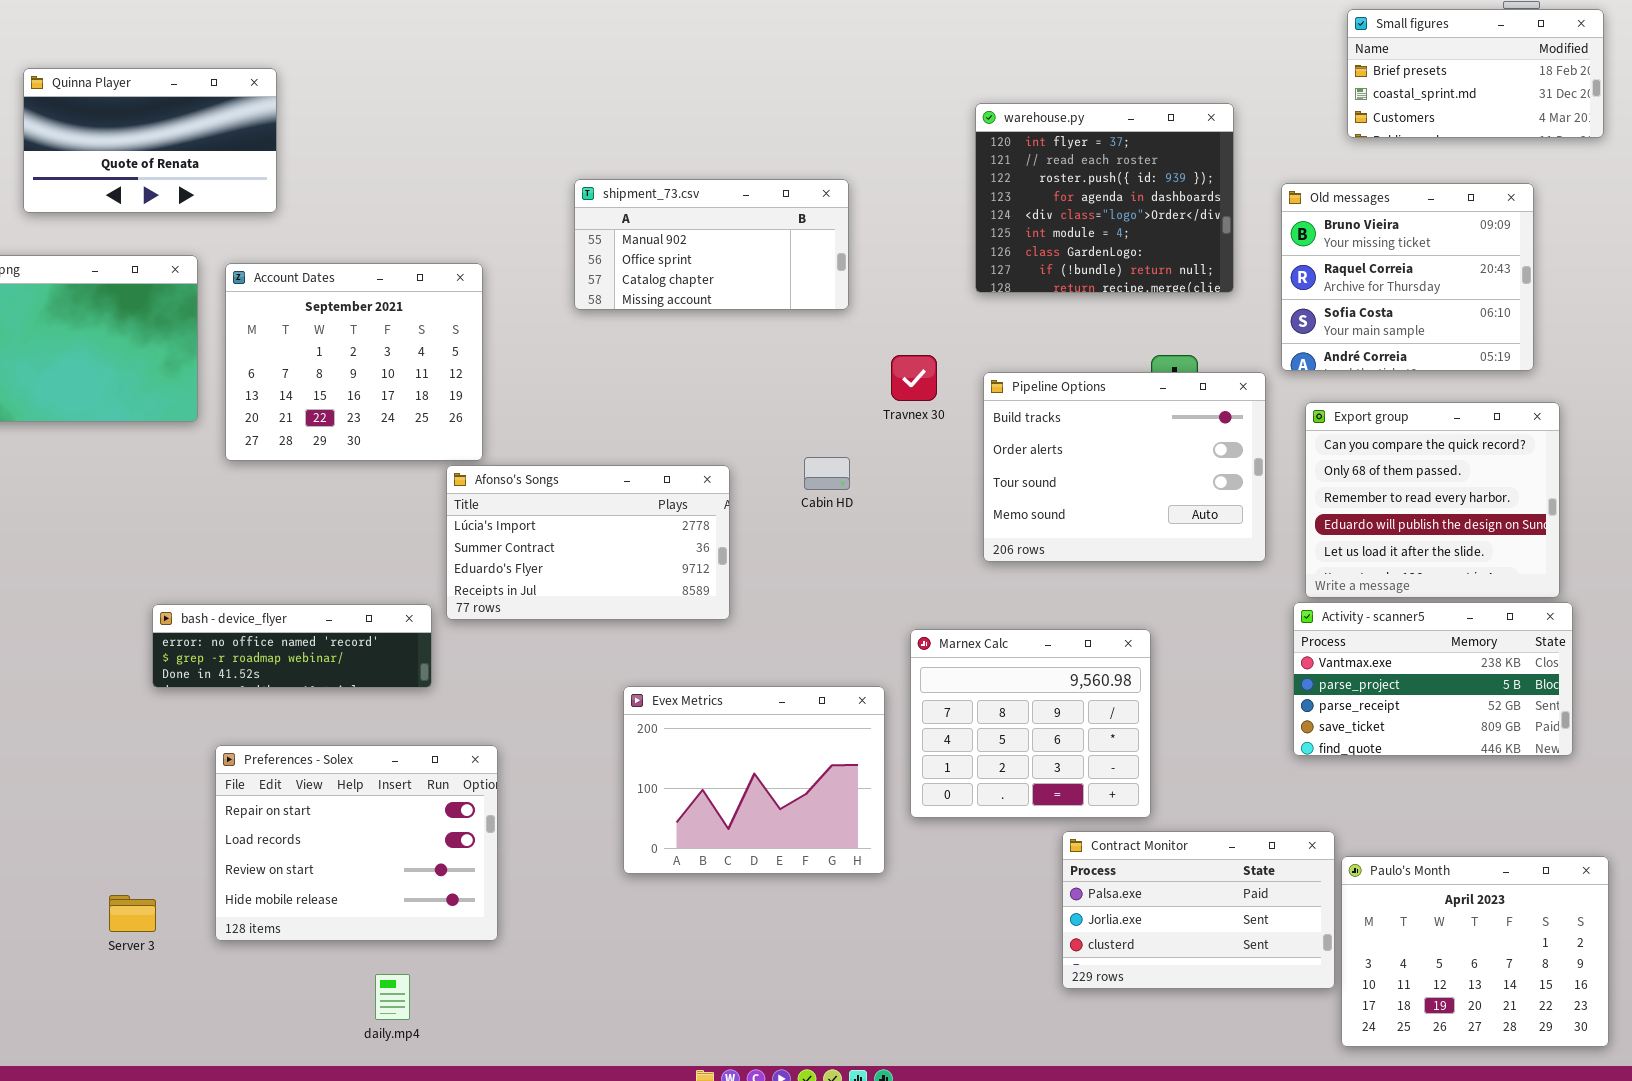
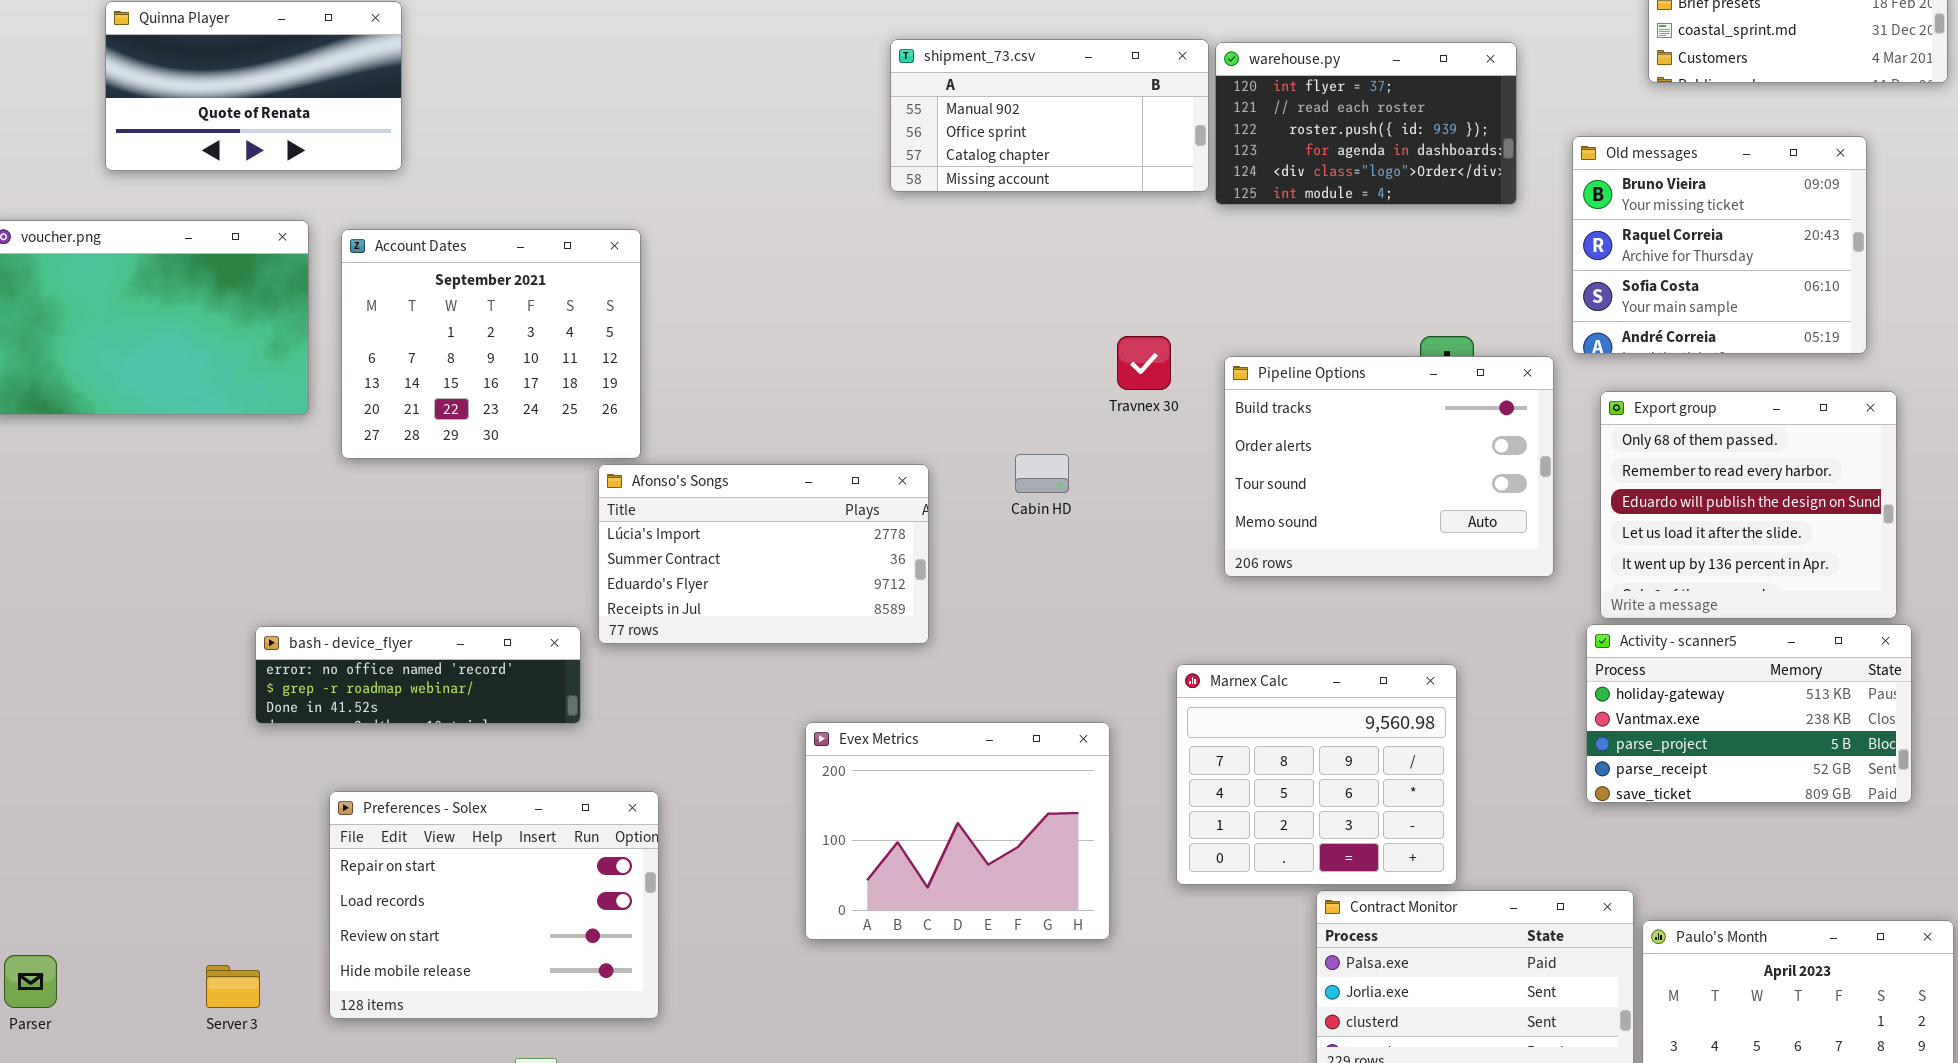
warehouse.py: [975,103,1234,293] -> [1215,42,1517,205], resized
shipment_73.csv: [574,179,849,310] -> [890,39,1209,192], moved
Export group: [1305,402,1560,598] -> [1600,391,1897,619], scrolled down 1 row
Activity - scanner5: [1293,602,1573,756] -> [1586,624,1912,803], scrolled up 1 row
Marnex Calc: [910,629,1151,818] -> [1176,664,1457,885], moved

